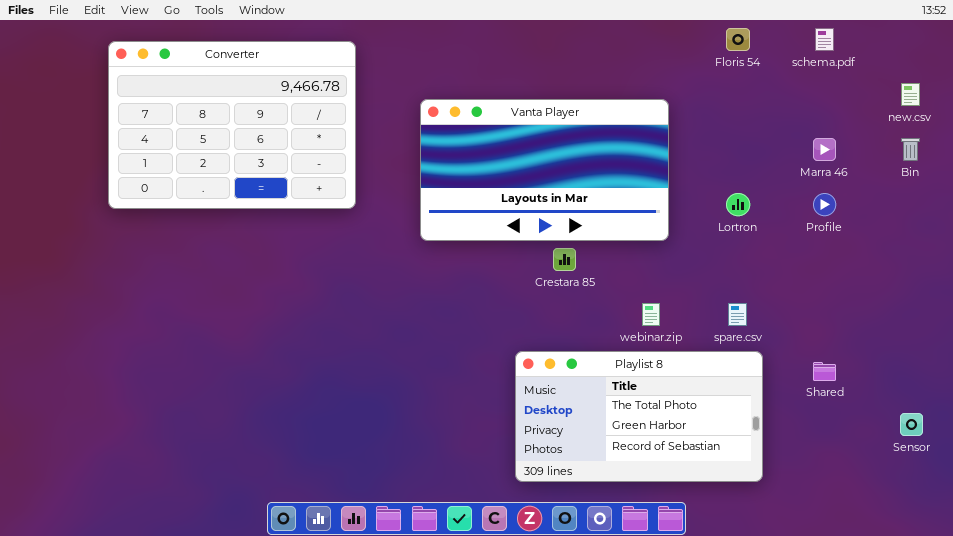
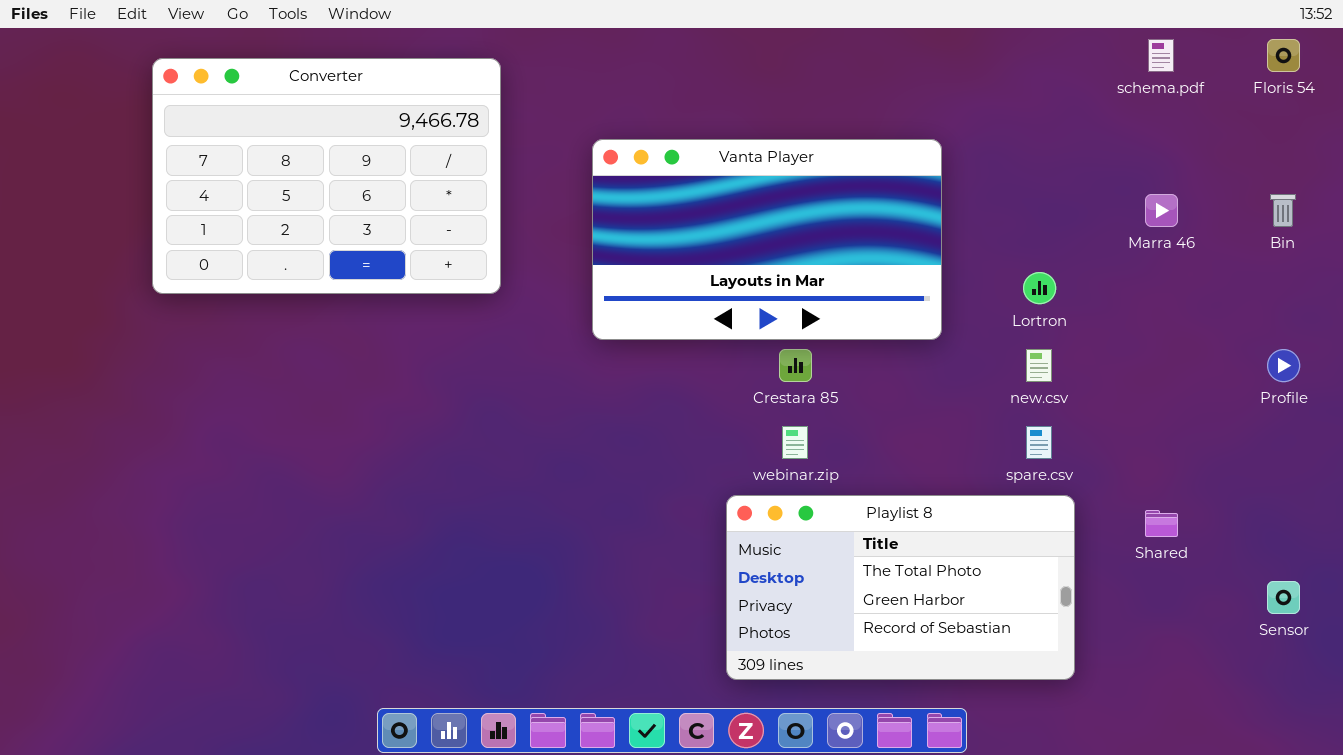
Floris 54: [726,28,750,51] -> [1267,39,1300,72], moved
new.csv: [901,83,920,106] -> [1026,349,1052,382], moved
Profile: [813,193,836,216] -> [1267,349,1300,382], moved
webinar.zip: [642,303,660,326] -> [782,426,808,459], moved

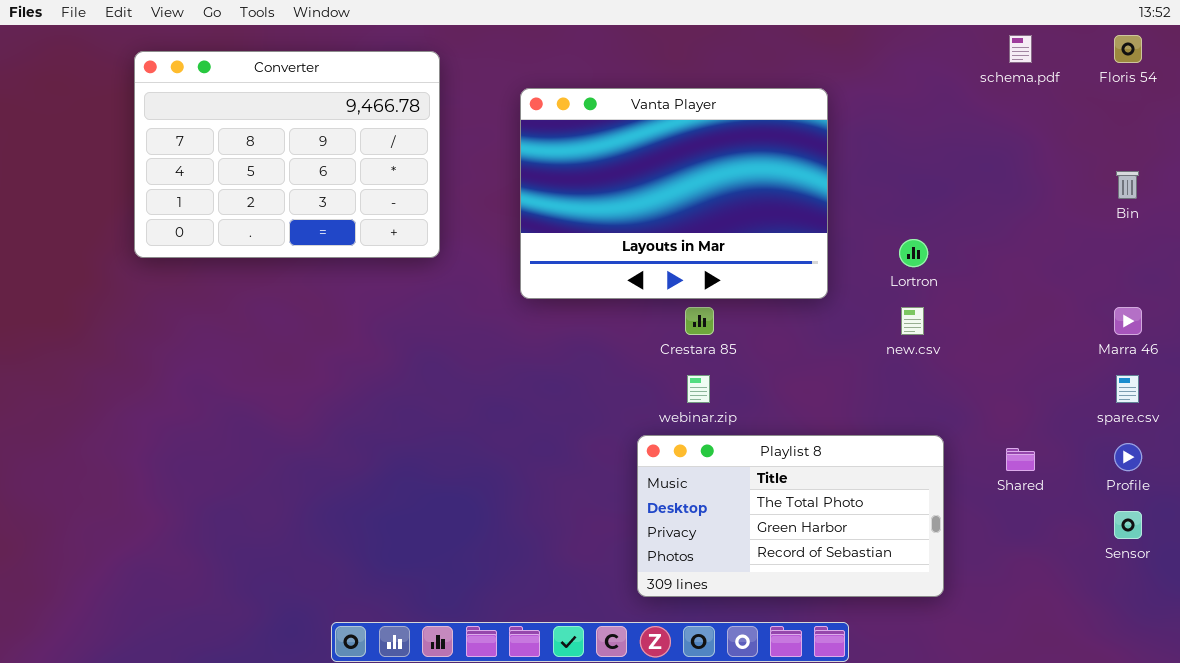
Vanta Player: [592,139,942,340] -> [520,88,828,299], resized
Marra 46: [1145,194,1178,227] -> [1114,307,1142,335], moved
Profile: [1267,349,1300,382] -> [1114,443,1142,471], moved
spare.csv: [1026,426,1052,459] -> [1116,375,1139,403], moved

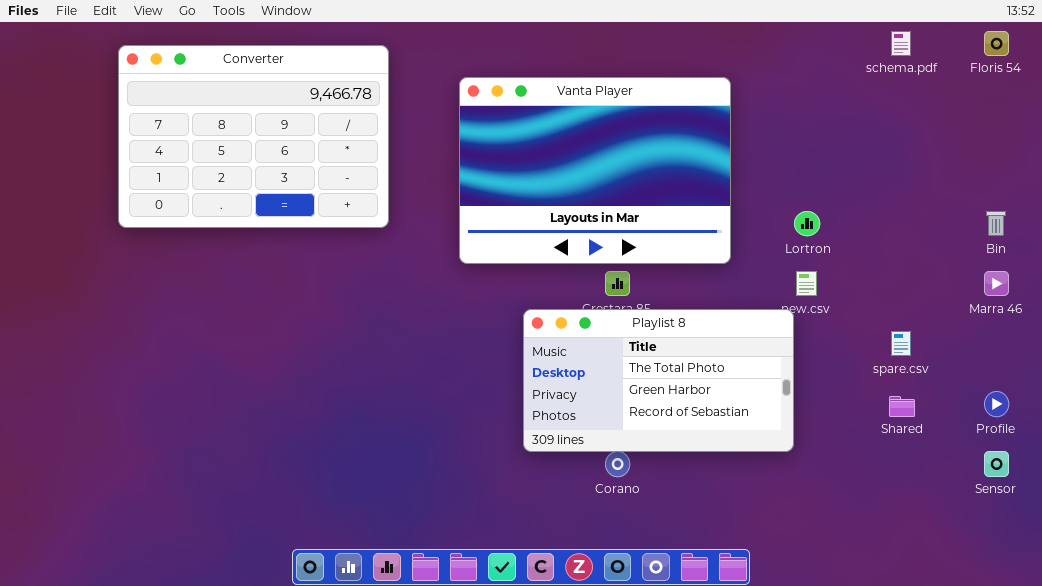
Bin: [1116,171,1139,199] -> [986,211,1006,236], moved
spare.csv: [1116,375,1139,403] -> [891,331,911,356], moved
Playlist 8: [637,435,944,597] -> [523,309,794,452], moved

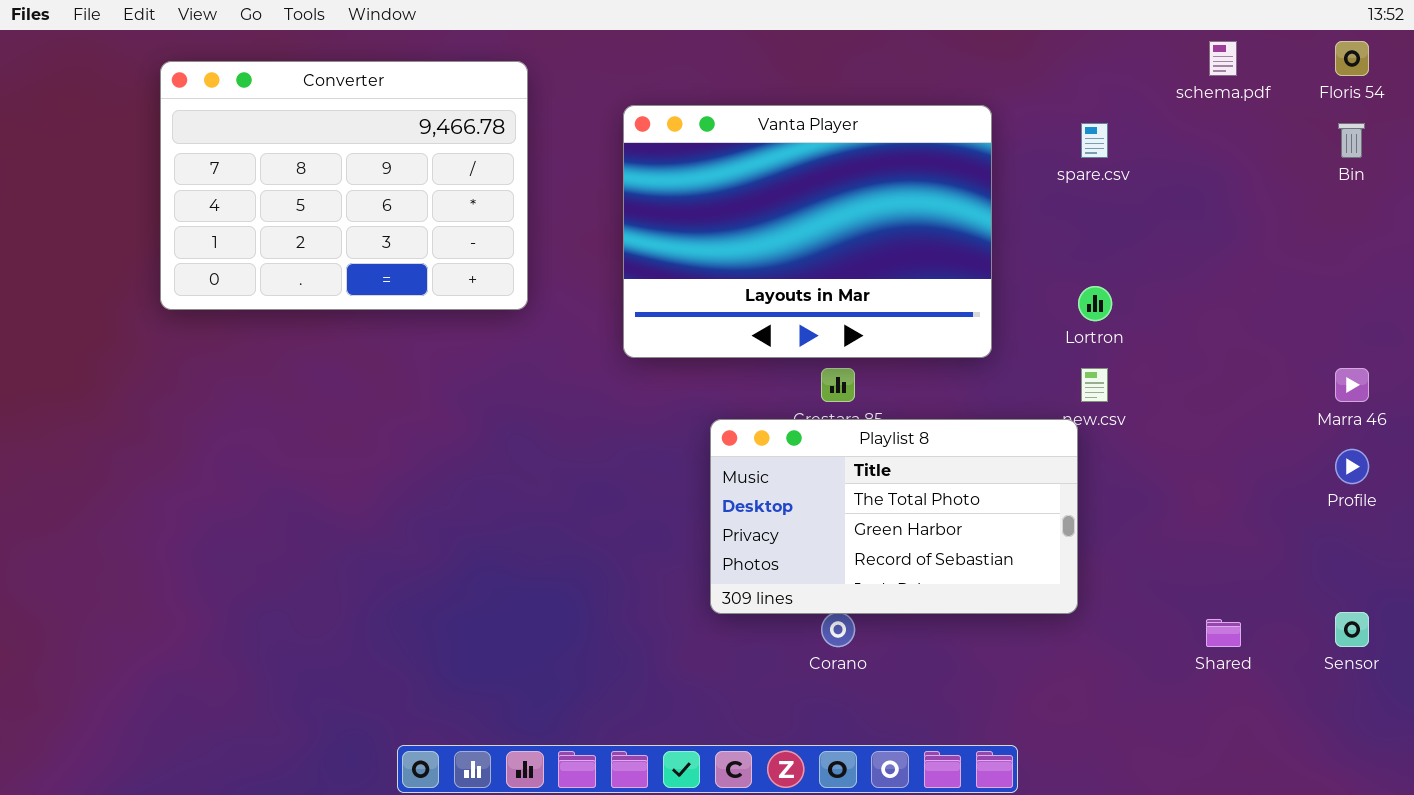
Bin: [986,211,1006,236] -> [1338,123,1365,158], moved
spare.csv: [891,331,911,356] -> [1081,123,1108,158], moved
Profile: [984,391,1009,417] -> [1335,449,1369,484], moved
Shared: [889,396,915,417] -> [1206,619,1241,647], moved

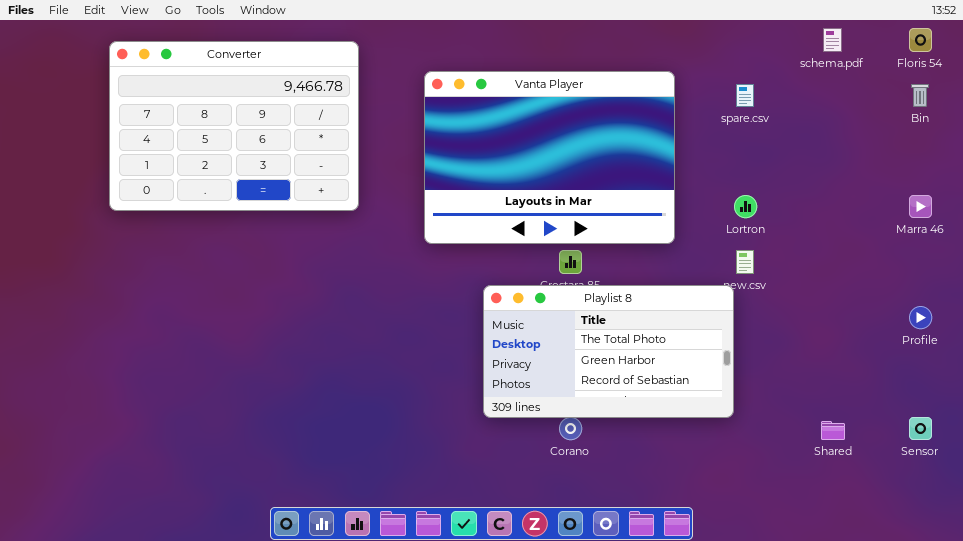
Marra 46: [1335,368,1369,402] -> [909,195,932,218], moved

